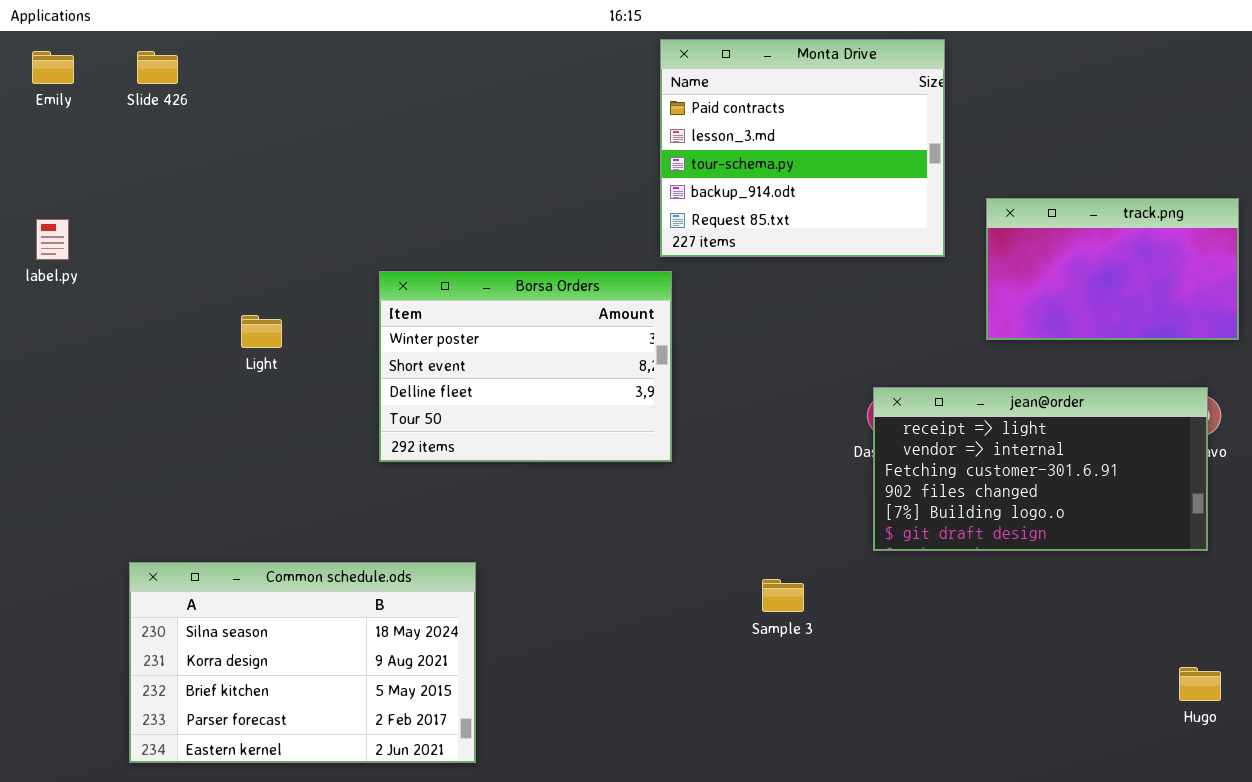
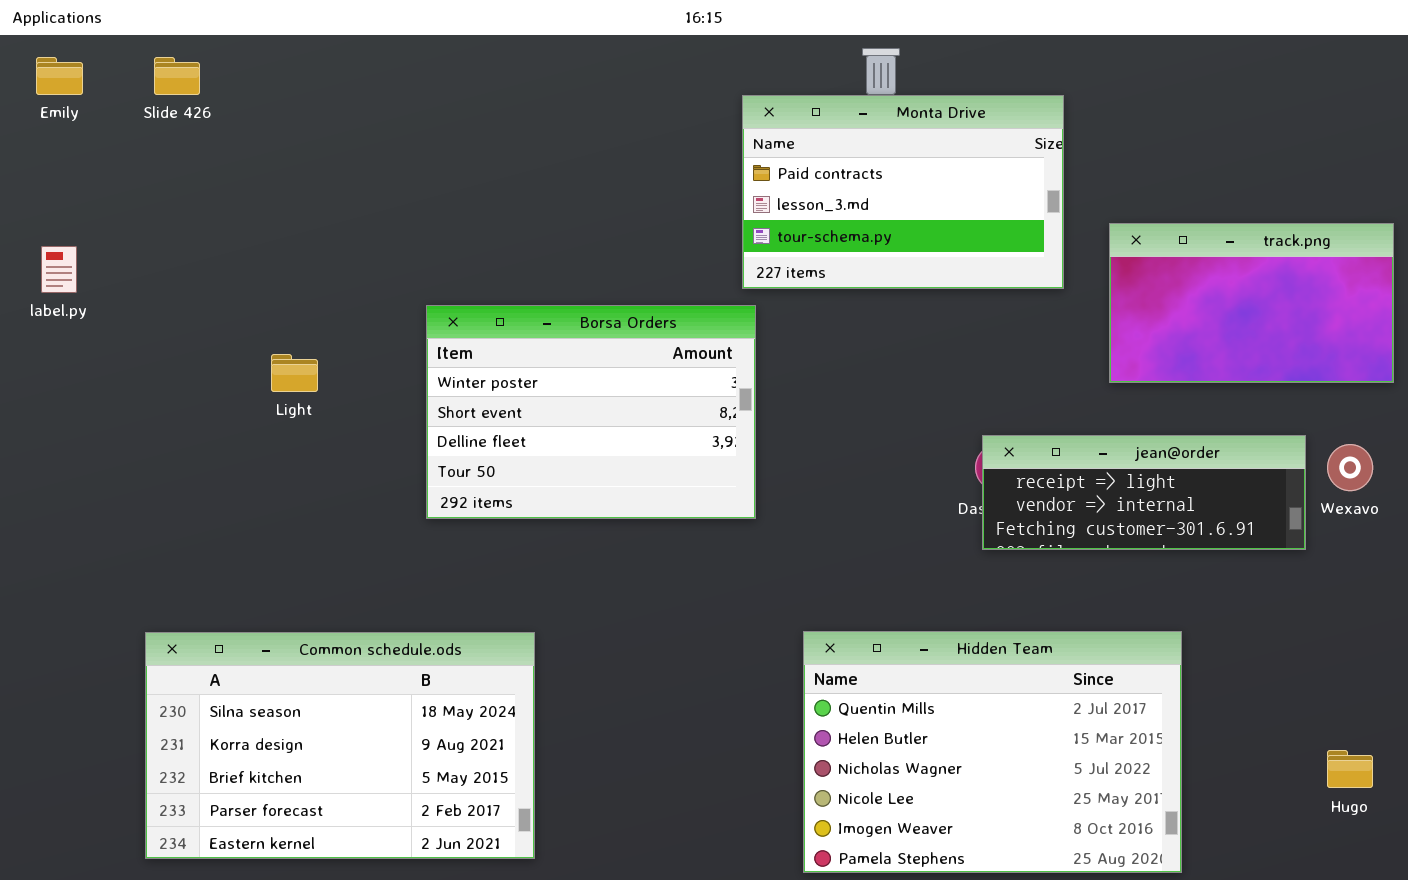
Monta Drive: [660,39,945,257] -> [742,95,1064,289], resized
jean@order: [873,387,1208,551] -> [982,435,1306,550], resized
Hidden Team: none -> [803,631,1182,873], opened

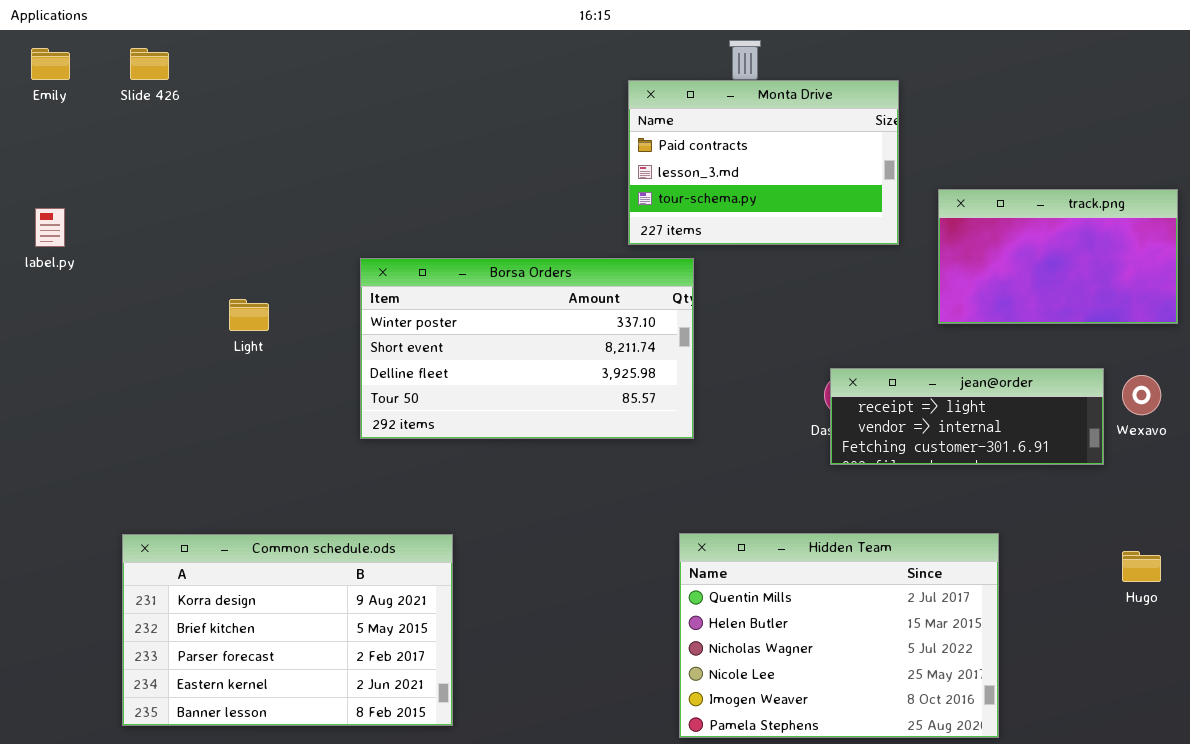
Borsa Orders: [426,305,756,519] -> [360,258,694,439], resized
Common schedule.ods: [145,632,535,859] -> [122,534,453,726], scrolled down 1 row
Hugo: [1327,750,1373,788] -> [1122,551,1161,582], moved

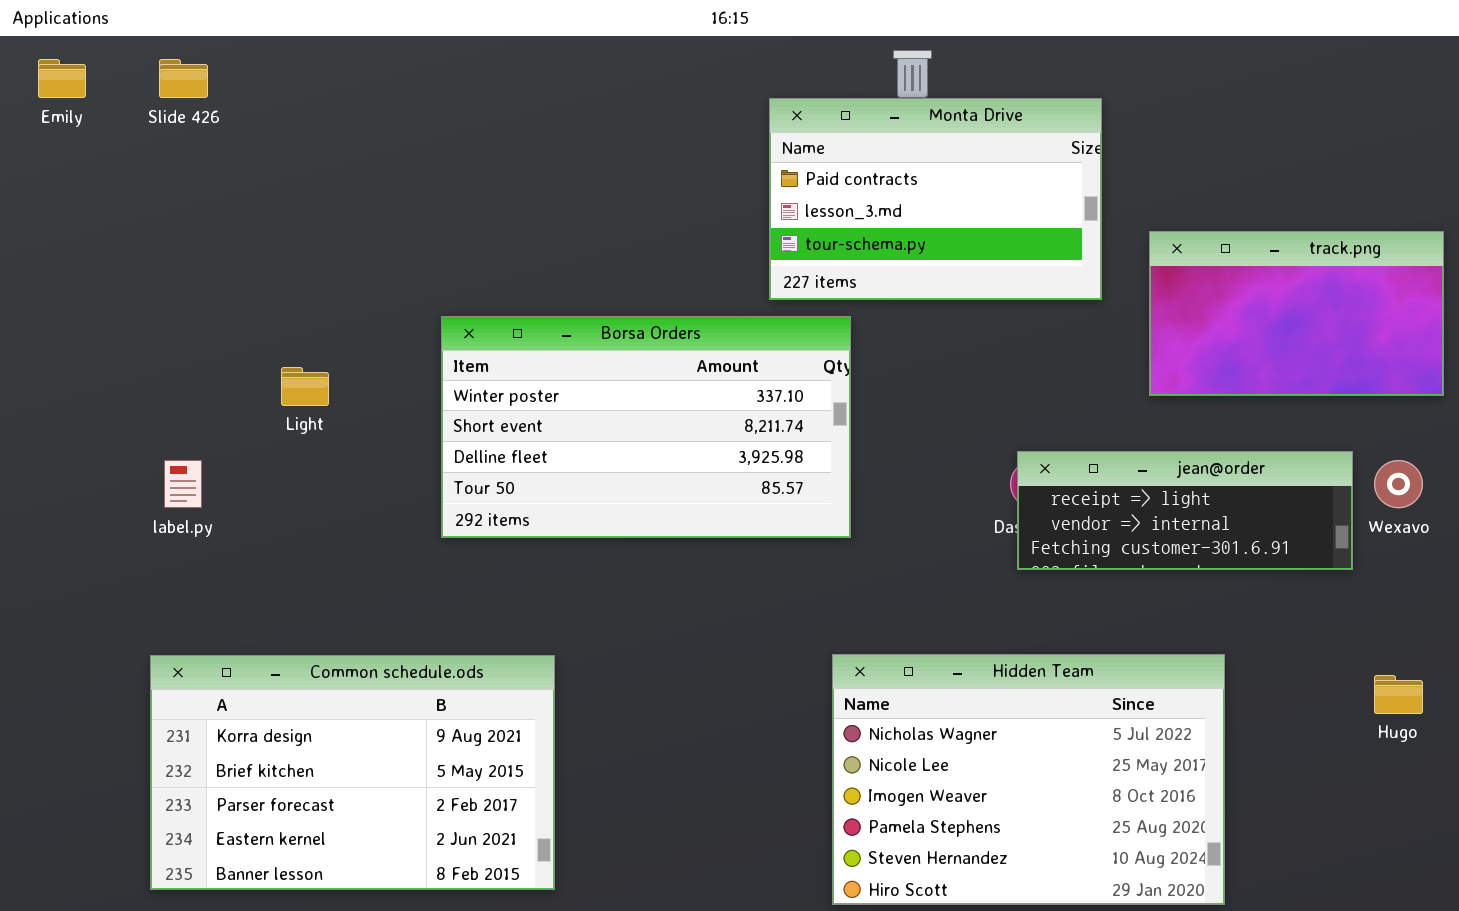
label.py: [35,208,65,247] -> [164,460,202,508], moved
Hidden Team: [679,533,999,738] -> [832,654,1225,905], scrolled down 2 rows

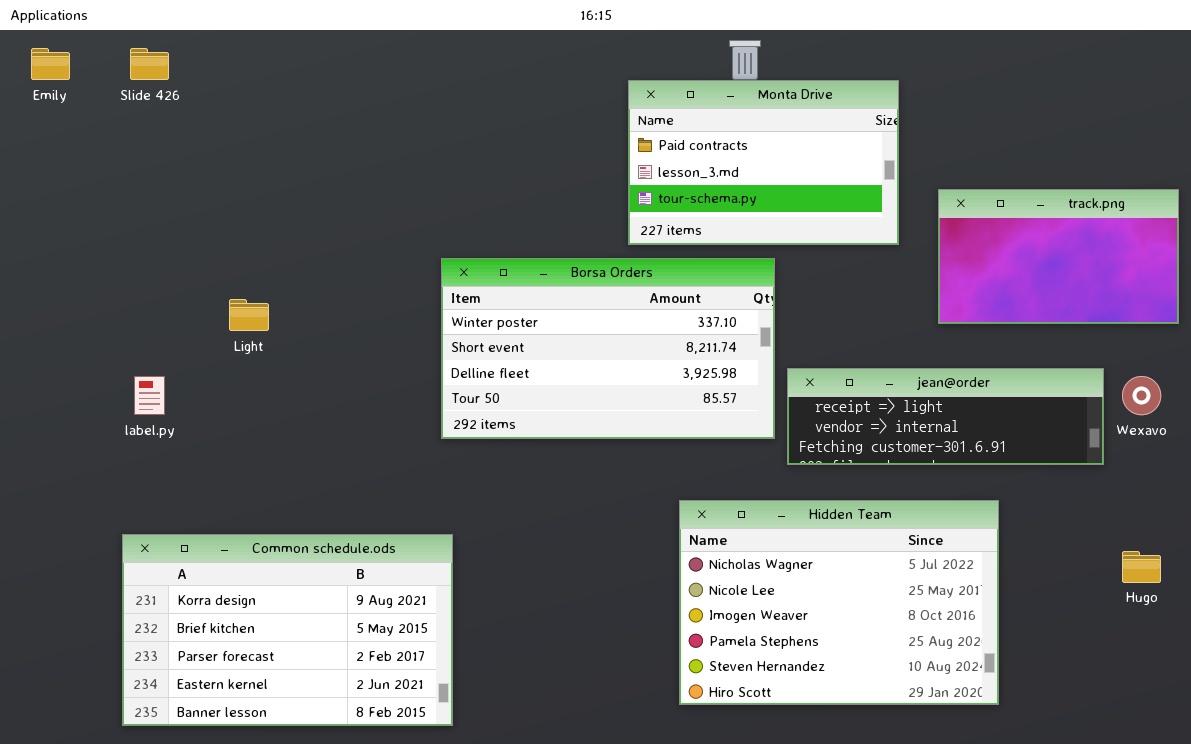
Borsa Orders: [441,316,851,538] -> [441,258,775,439], moved
jean@order: [1017,451,1353,570] -> [787,368,1104,465], resized
Hidden Team: [832,654,1225,905] -> [679,500,999,705], moved

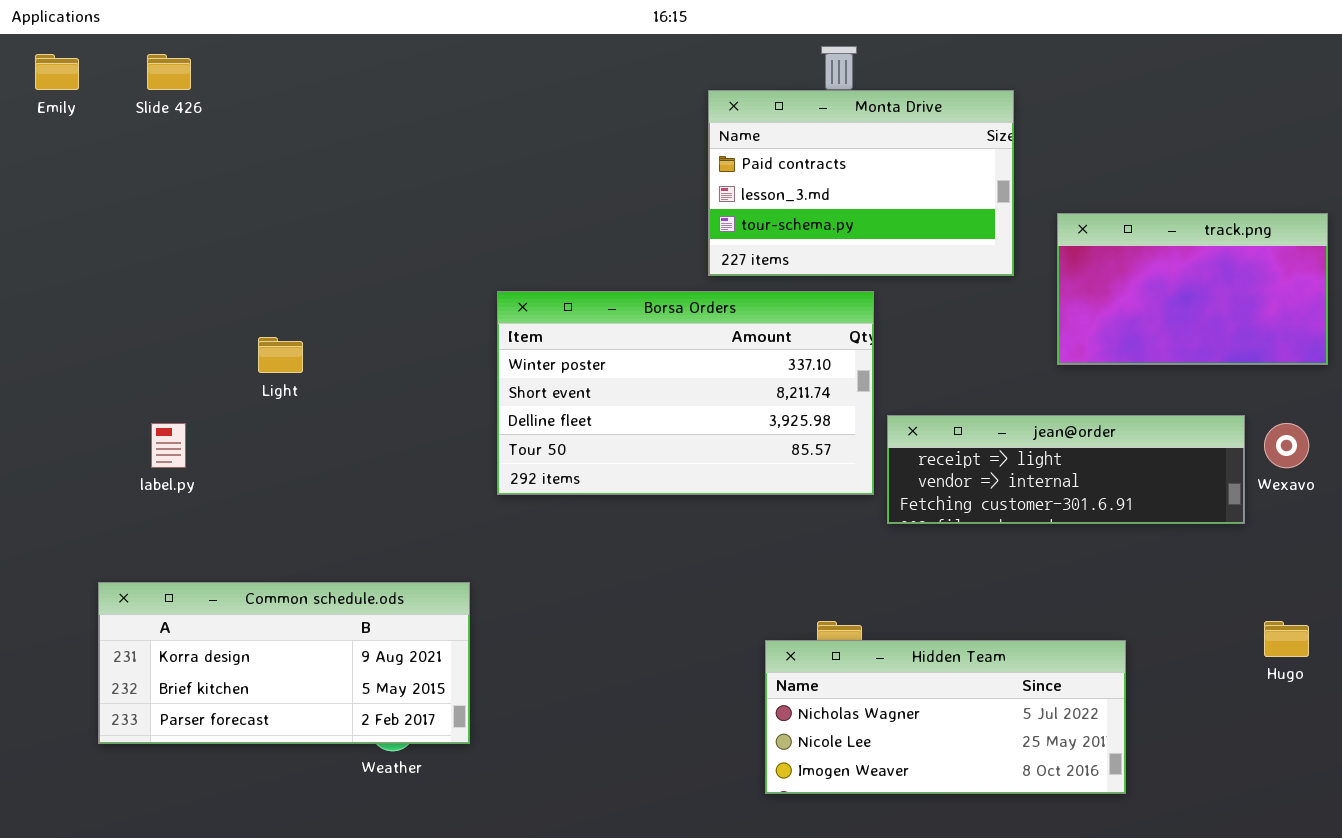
Hidden Team: [679,500,999,705] -> [765,640,1126,794], resized
Common schedule.ods: [122,534,453,726] -> [98,582,470,744], moved, resized

